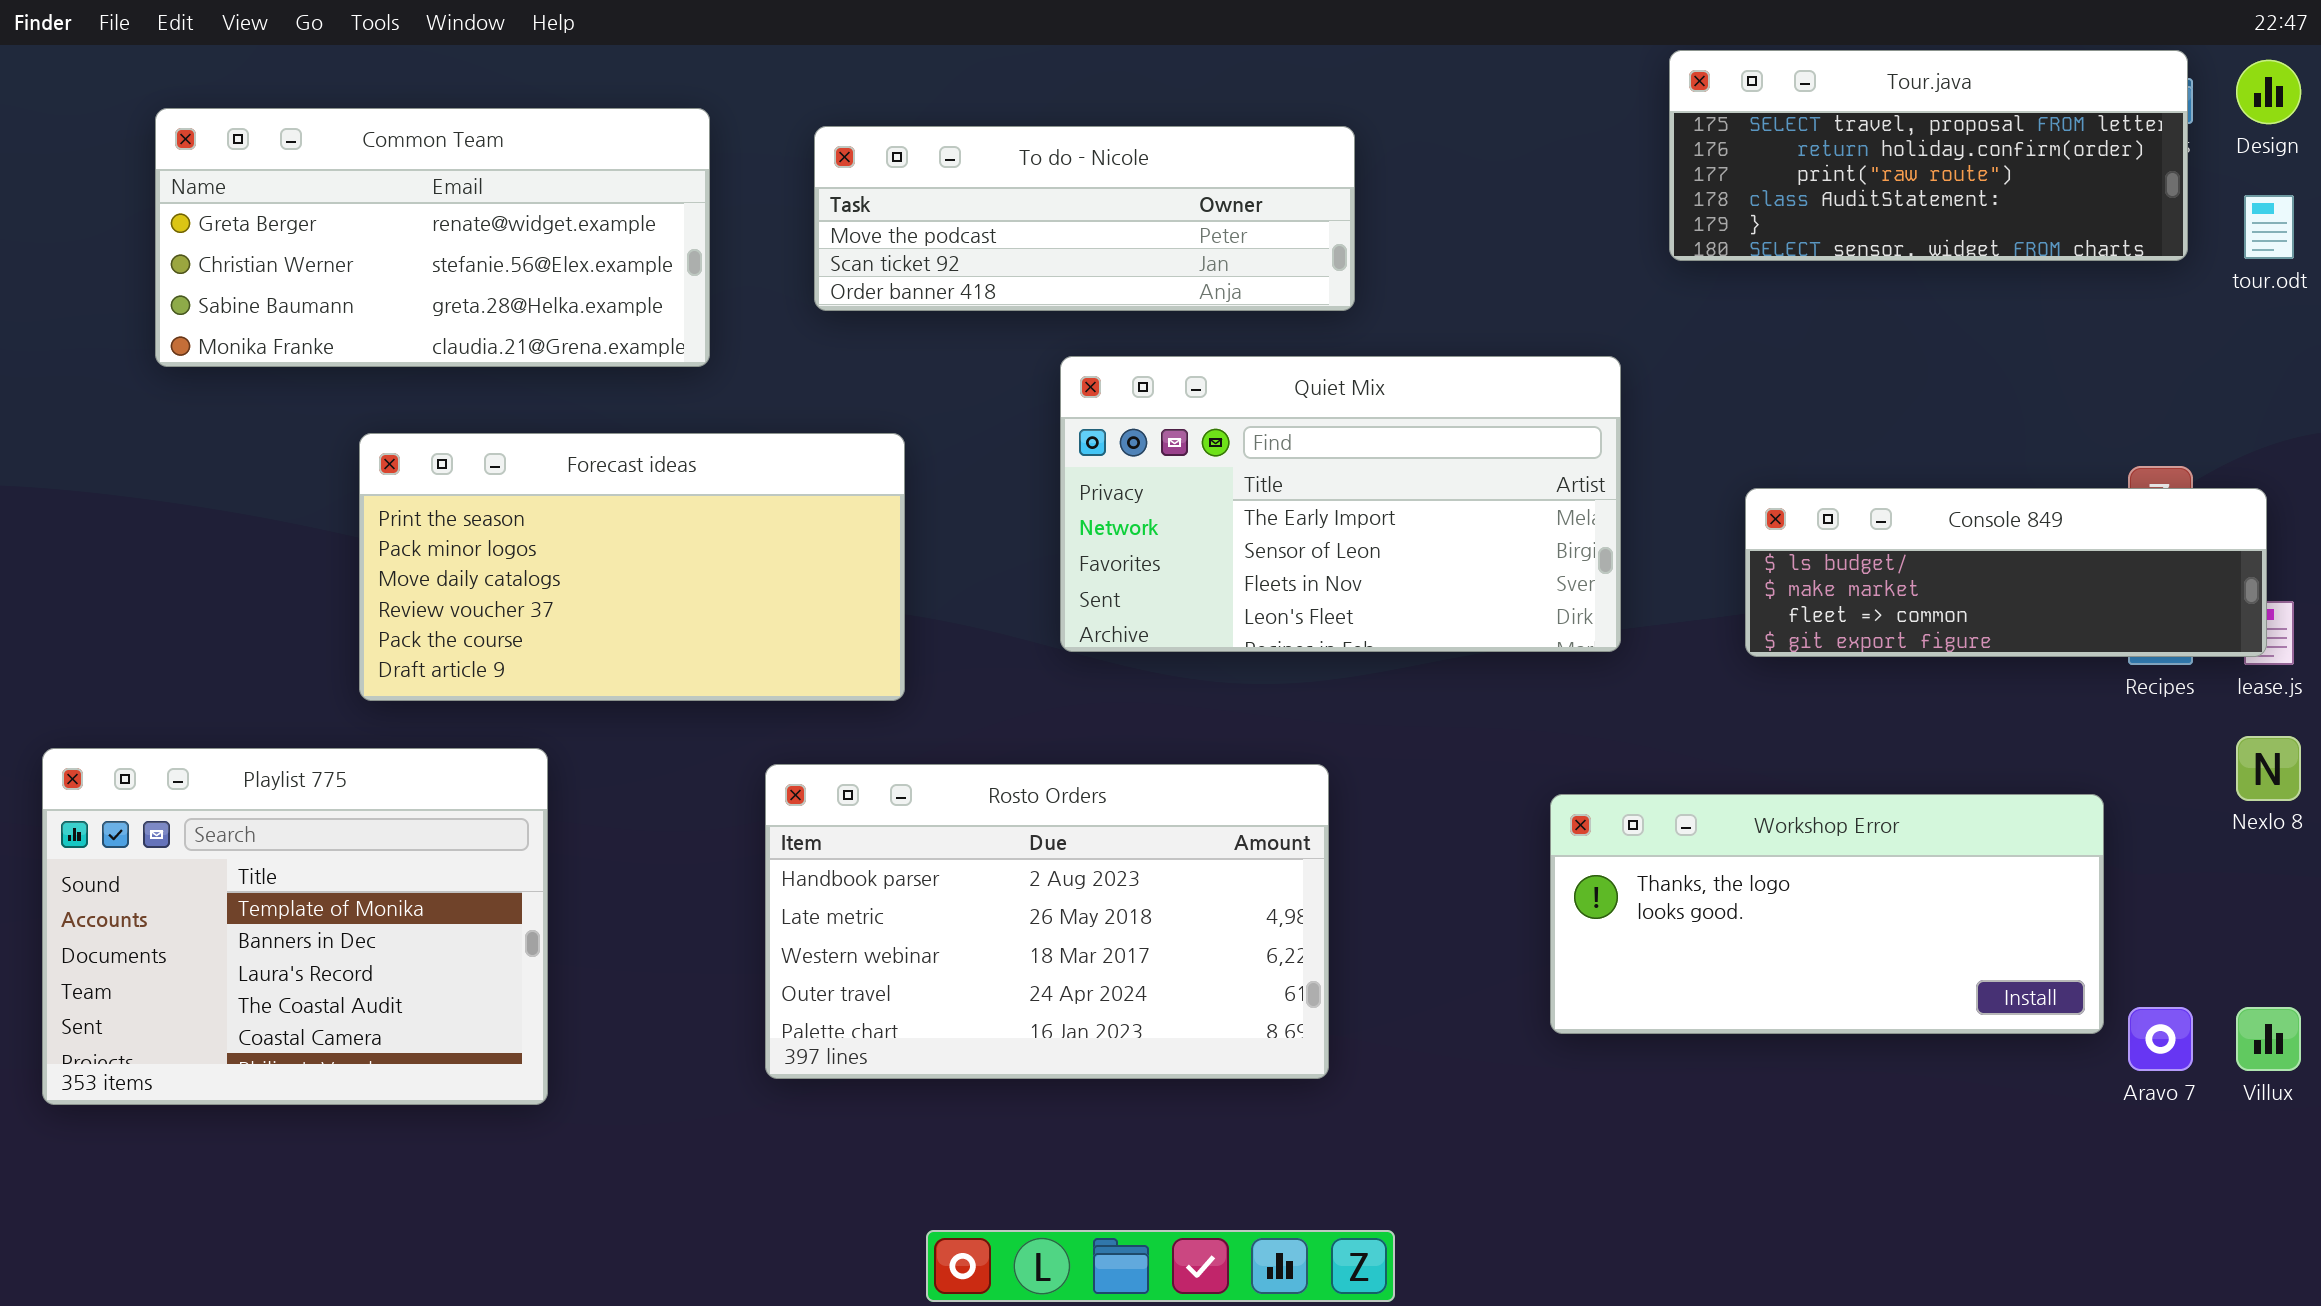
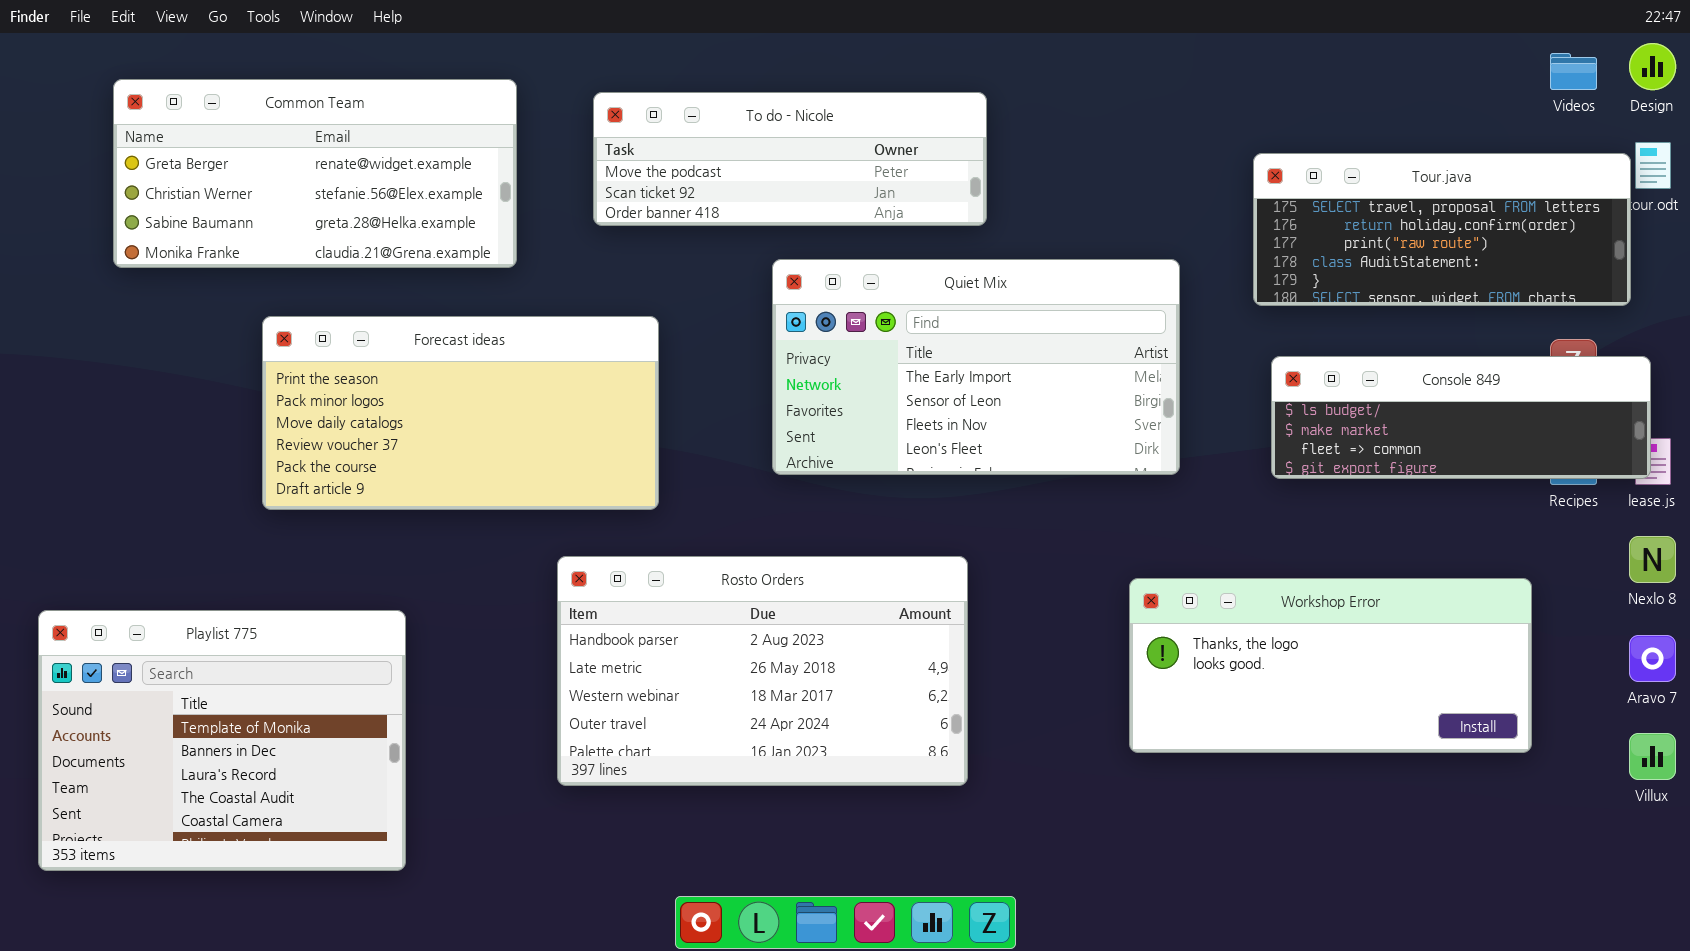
Tour.java: [1669,50,2188,261] -> [1253,153,1631,306], moved
Playlist 775: [42,748,548,1105] -> [38,610,406,871], moved
Aravo 7: [2128,1007,2193,1071] -> [1629,635,1676,682], moved

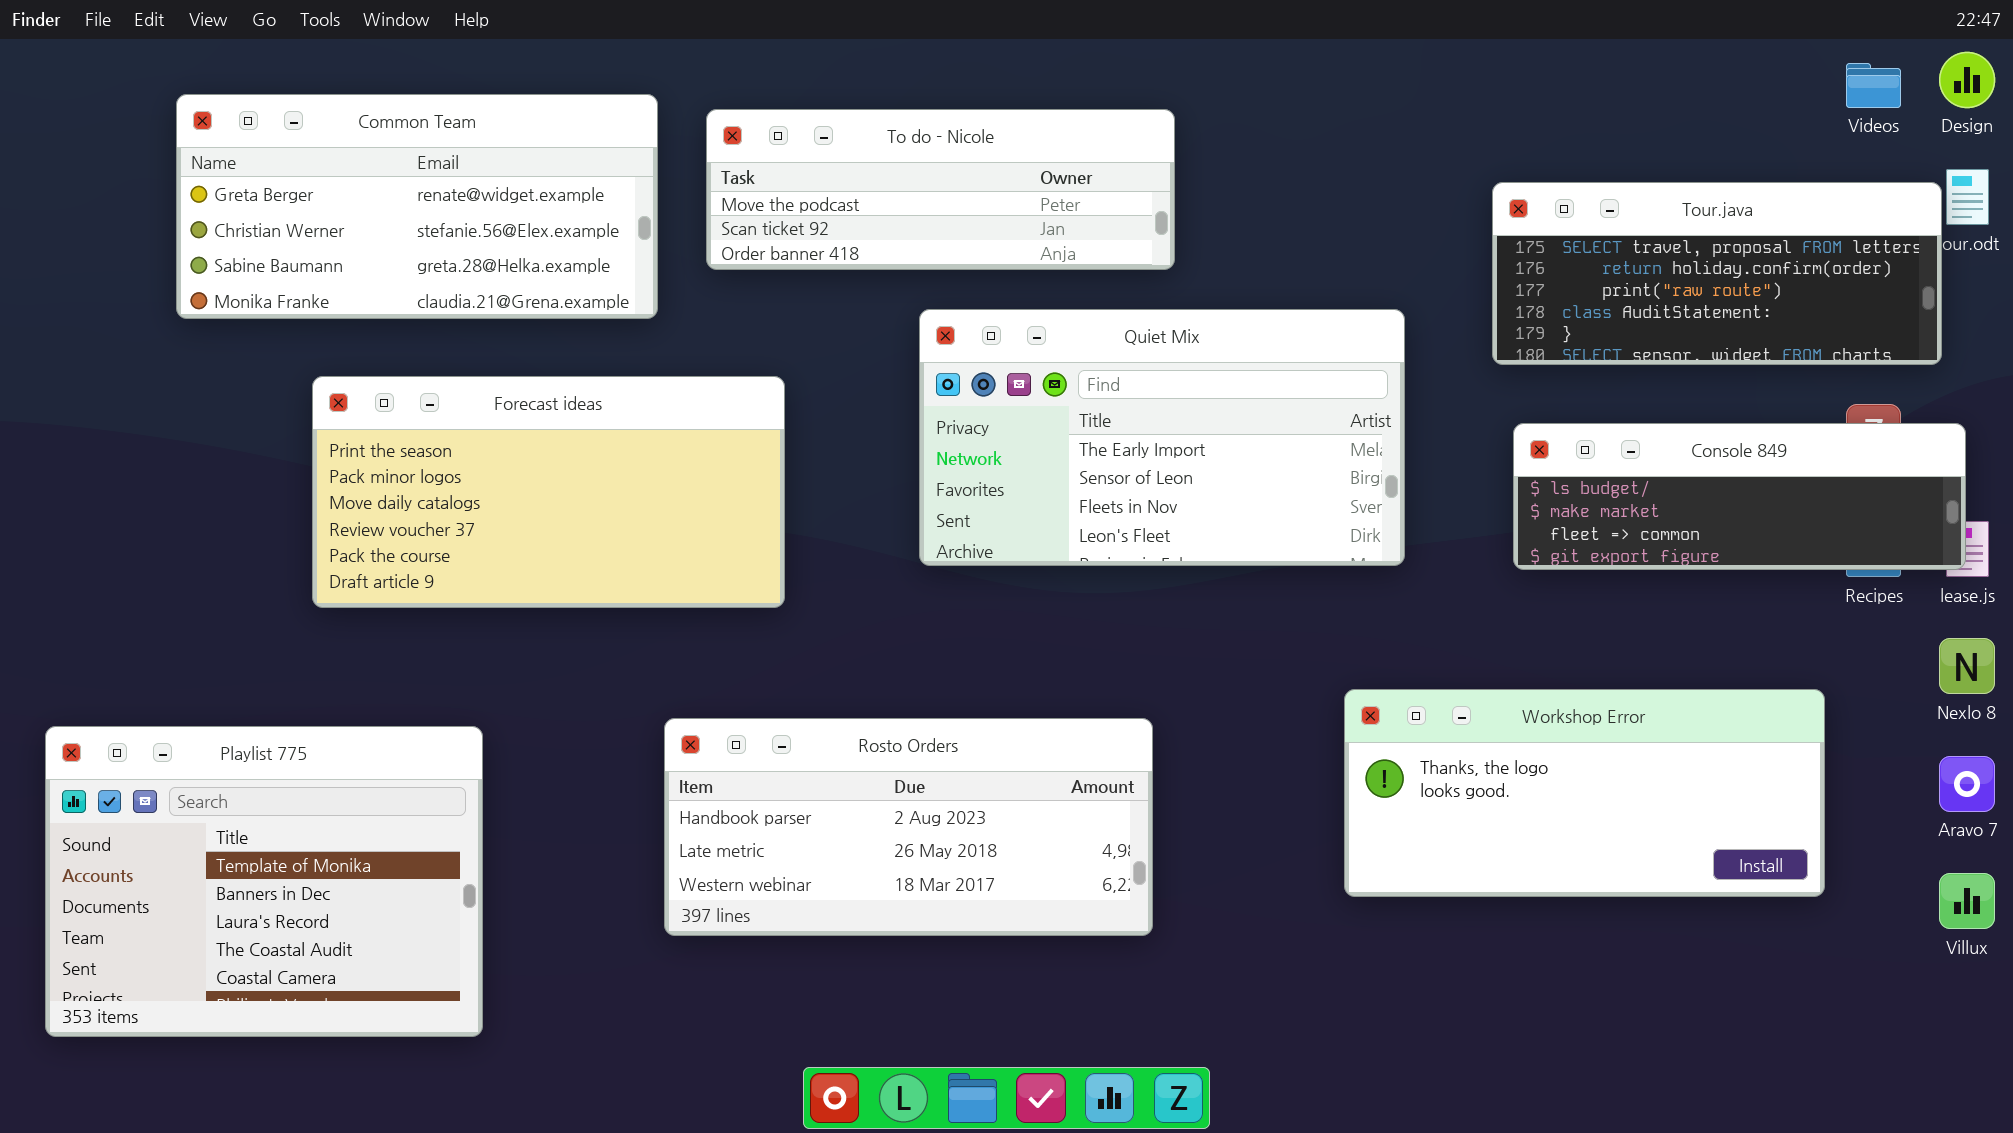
Common Team: [113,79,517,268] -> [176,94,658,319], moved
Rosto Orders: [557,556,968,786] -> [664,718,1153,936], resized

